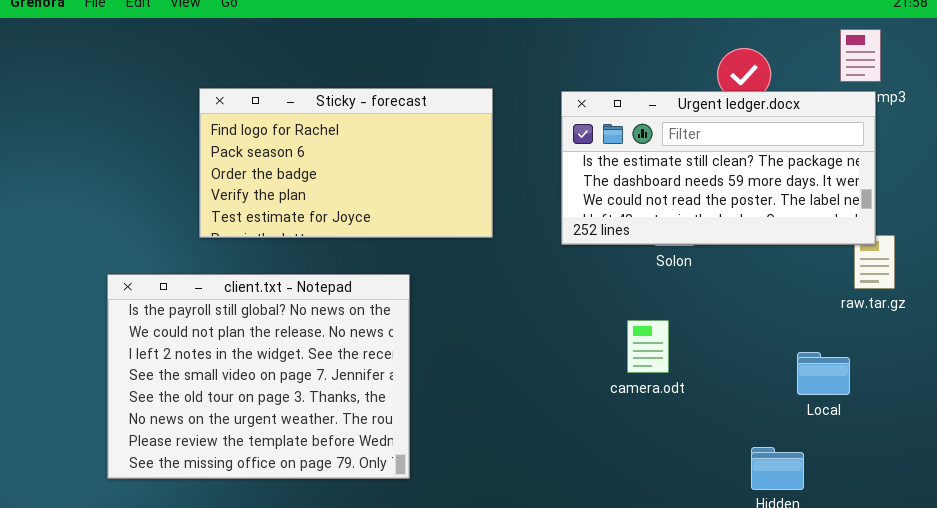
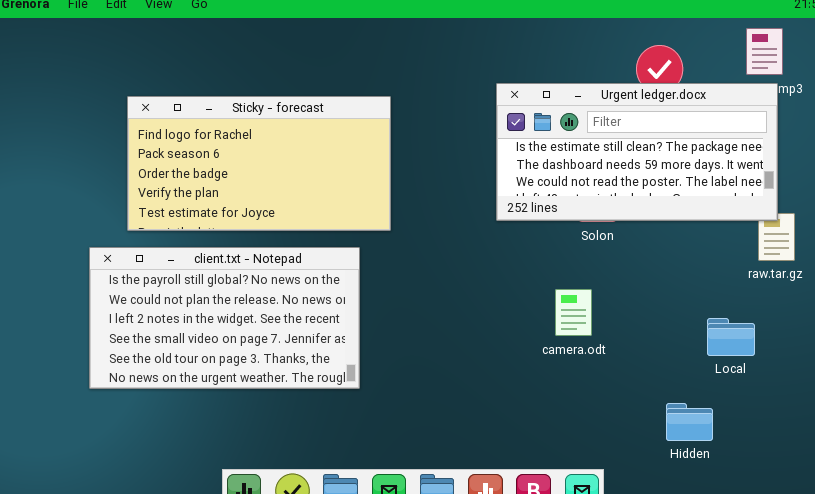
Sticky - forecast: [199,88,493,238] -> [127,96,391,231], moved
client.txt - Notepad: [107,274,410,479] -> [89,247,360,389], resized

